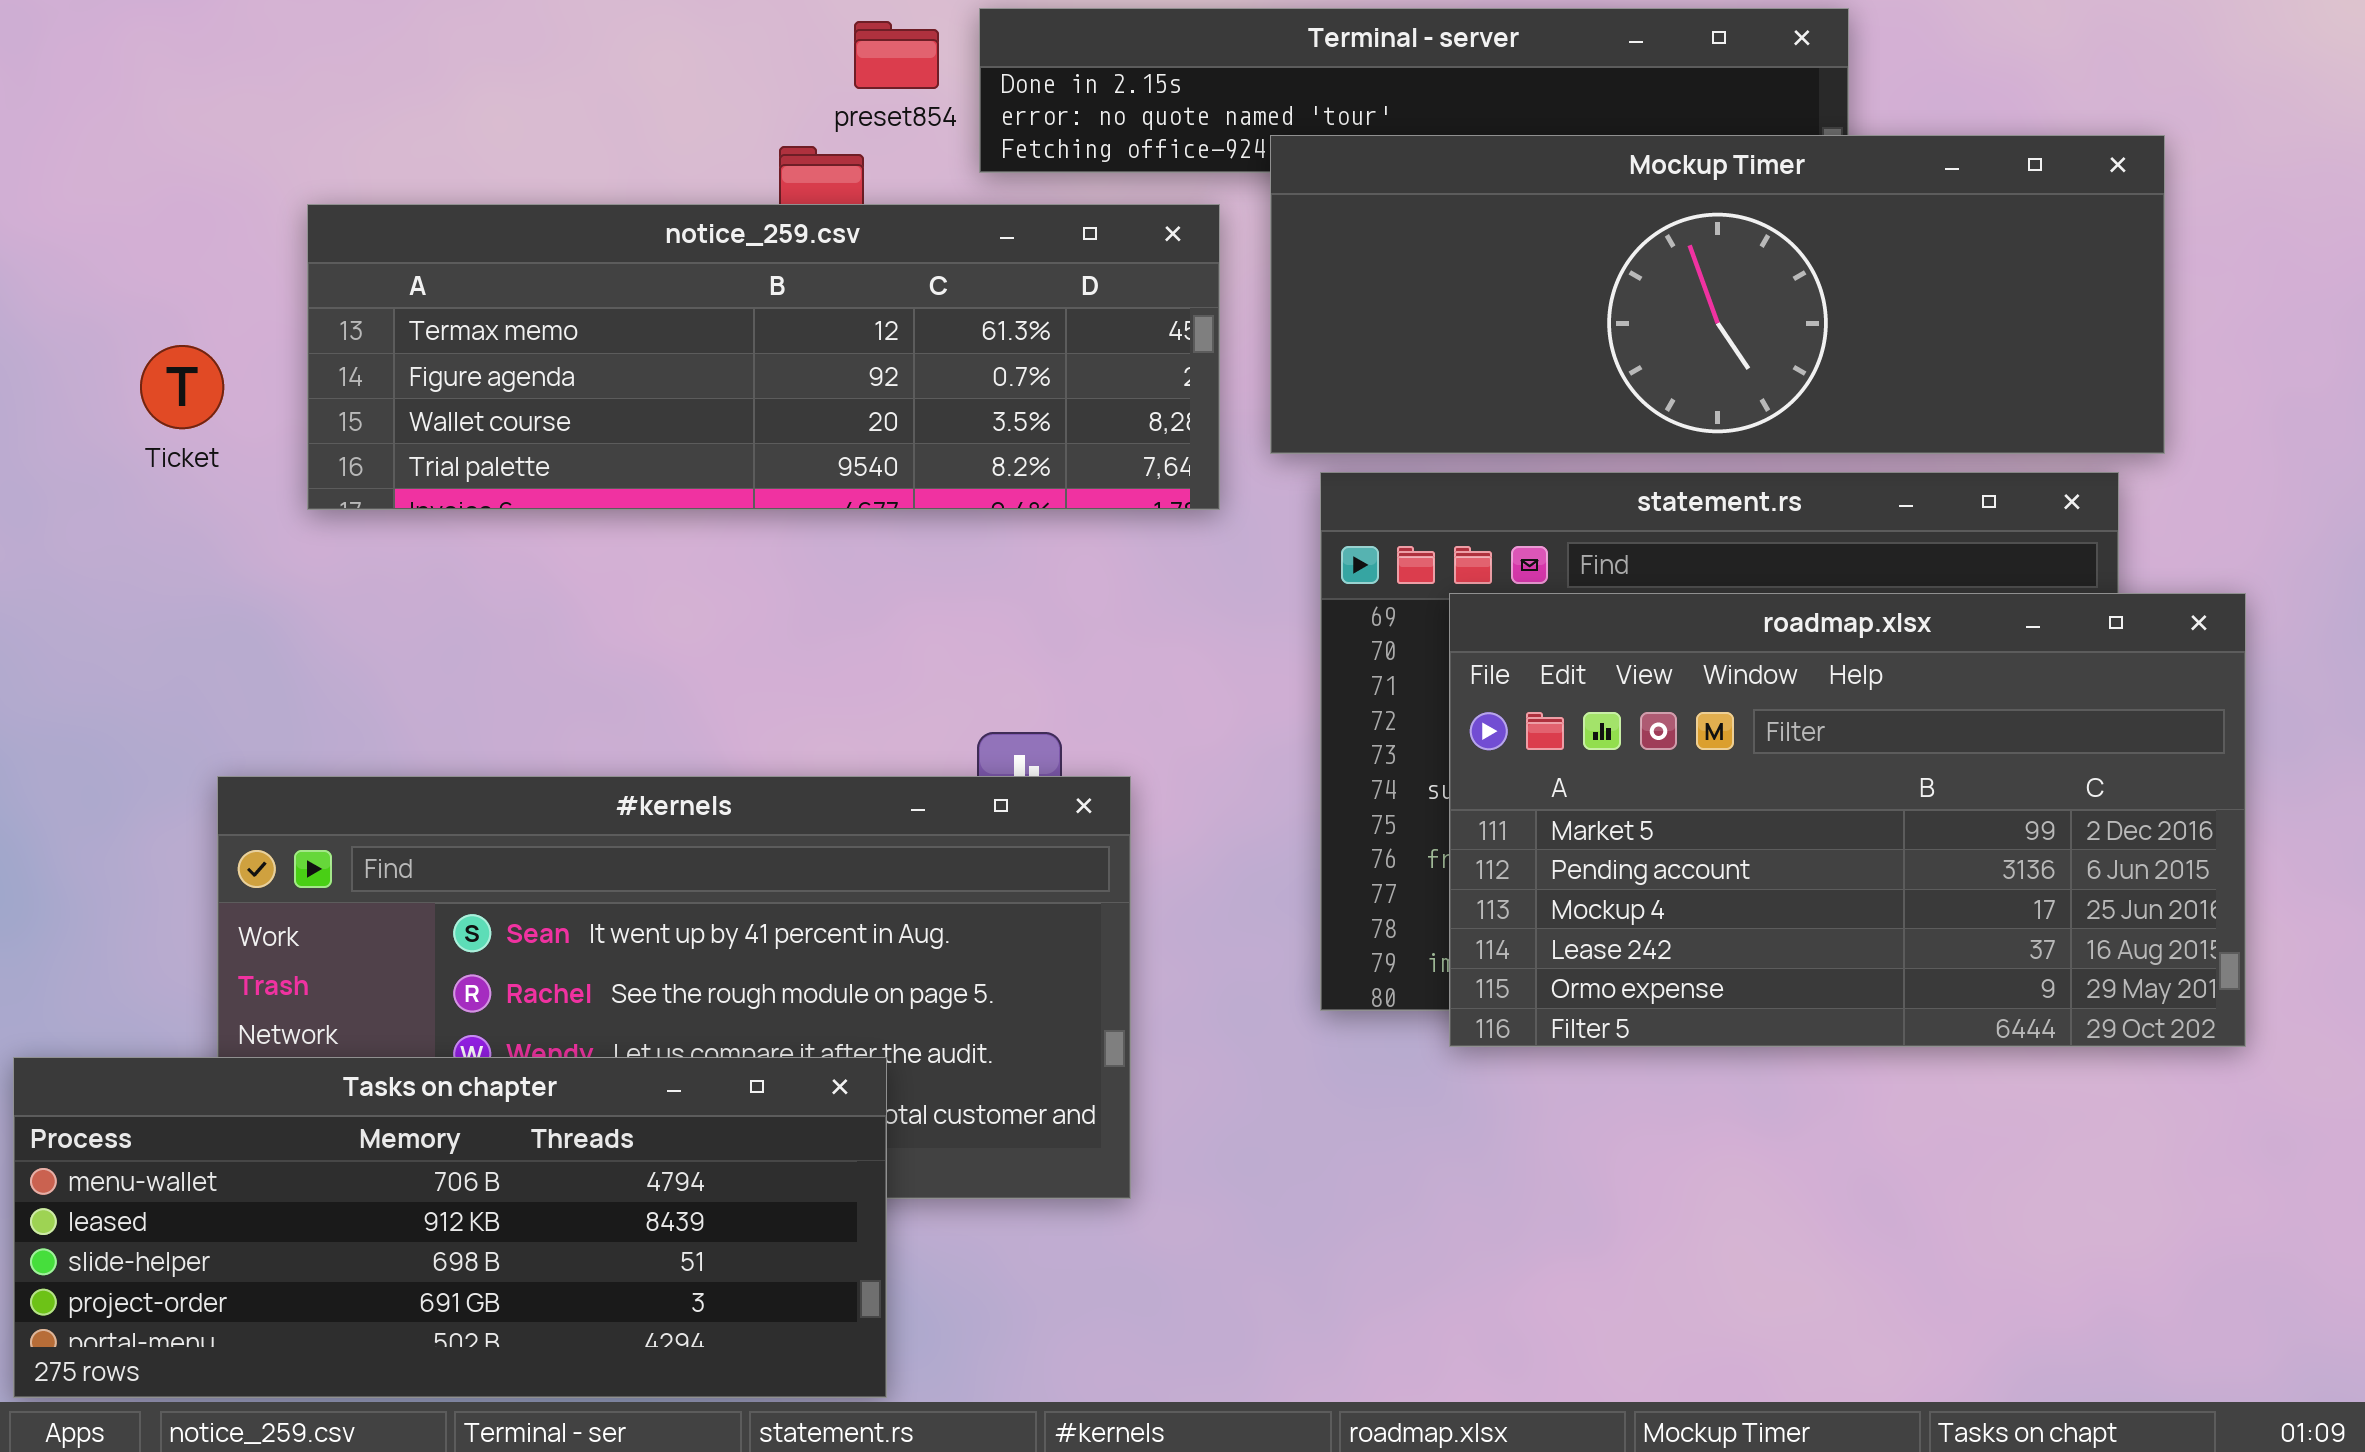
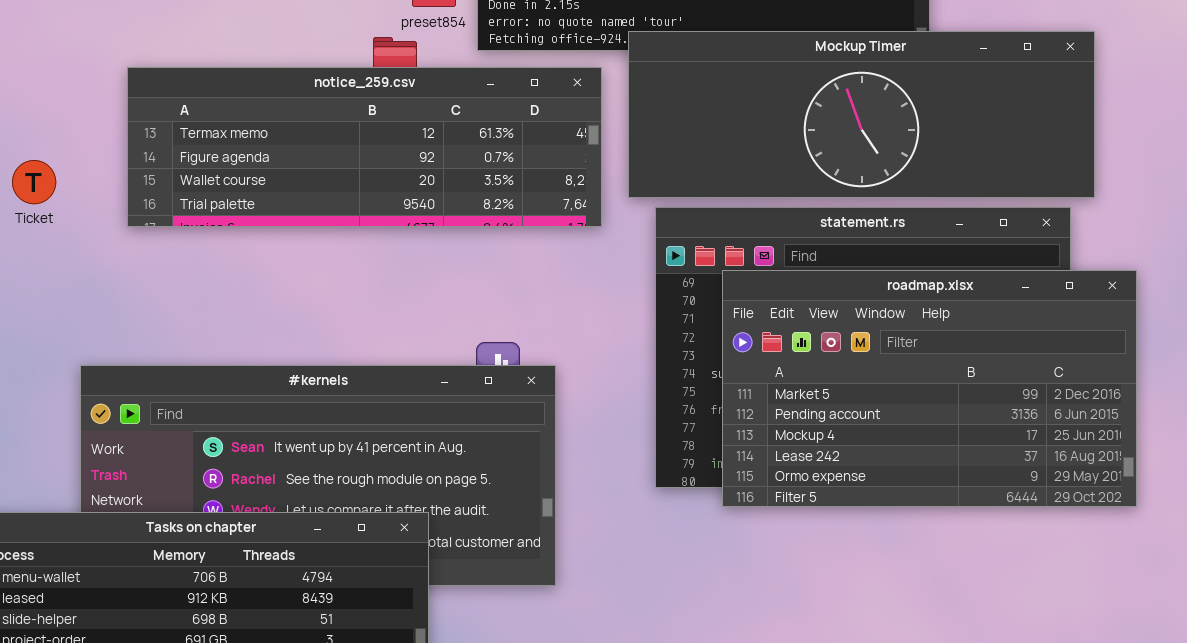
Ticket: [140,345,224,429] -> [12,160,56,204], moved

